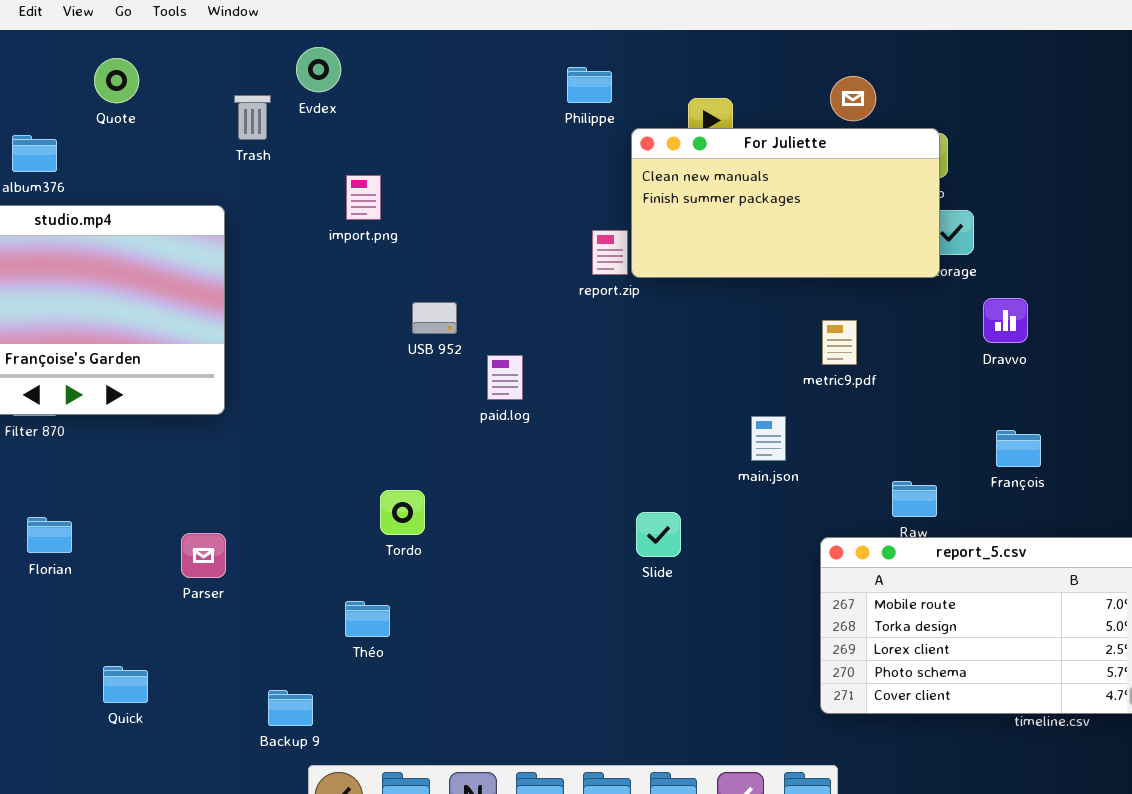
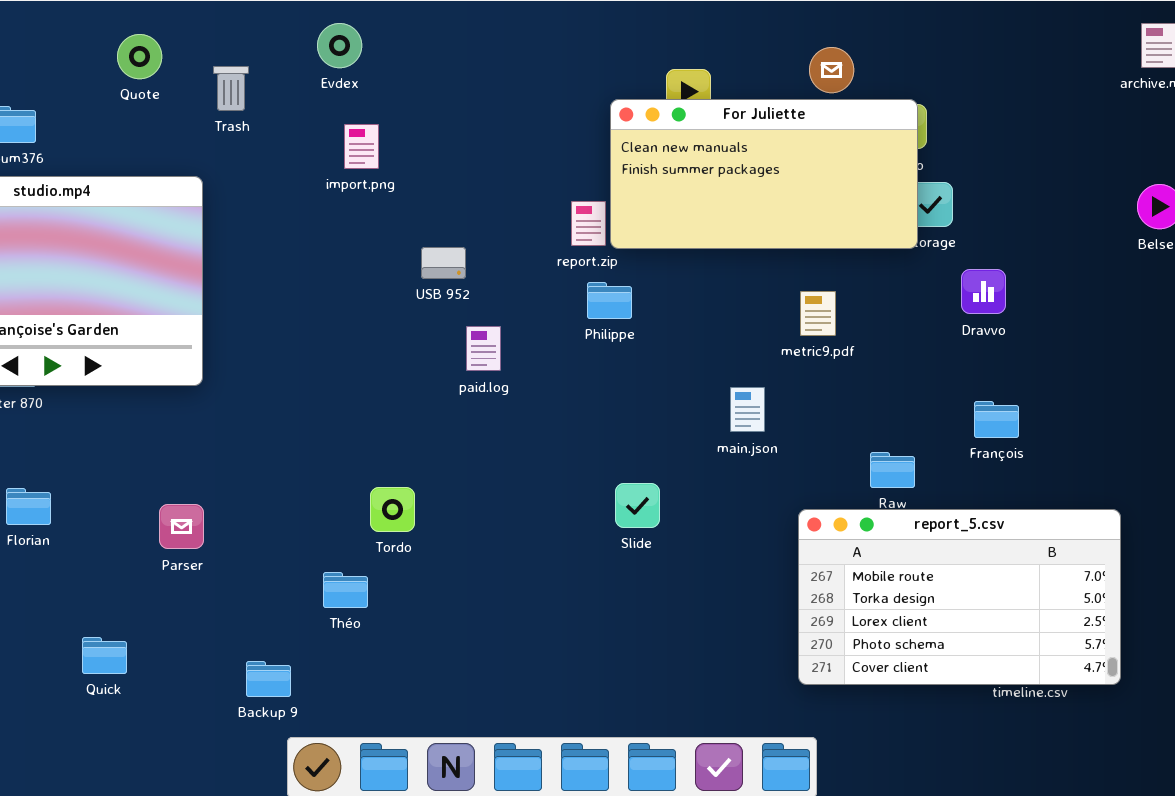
Evdex: [296,47,341,92] -> [317,23,362,68], moved
Quote: [94,58,139,103] -> [117,34,162,79], moved
Philippe: [567,67,612,103] -> [587,282,632,319], moved
import.png: [346,175,381,220] -> [344,124,379,169], moved
USB 952: [412,302,457,334] -> [421,247,466,279], moved
Tordo: [380,490,425,535] -> [370,487,415,532], moved

